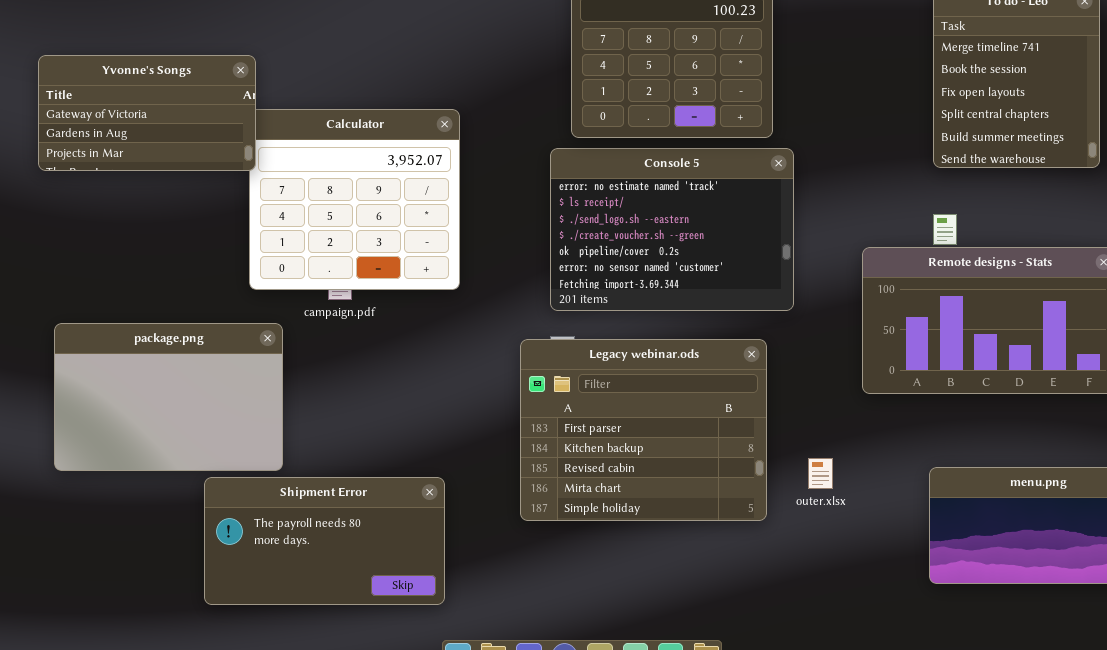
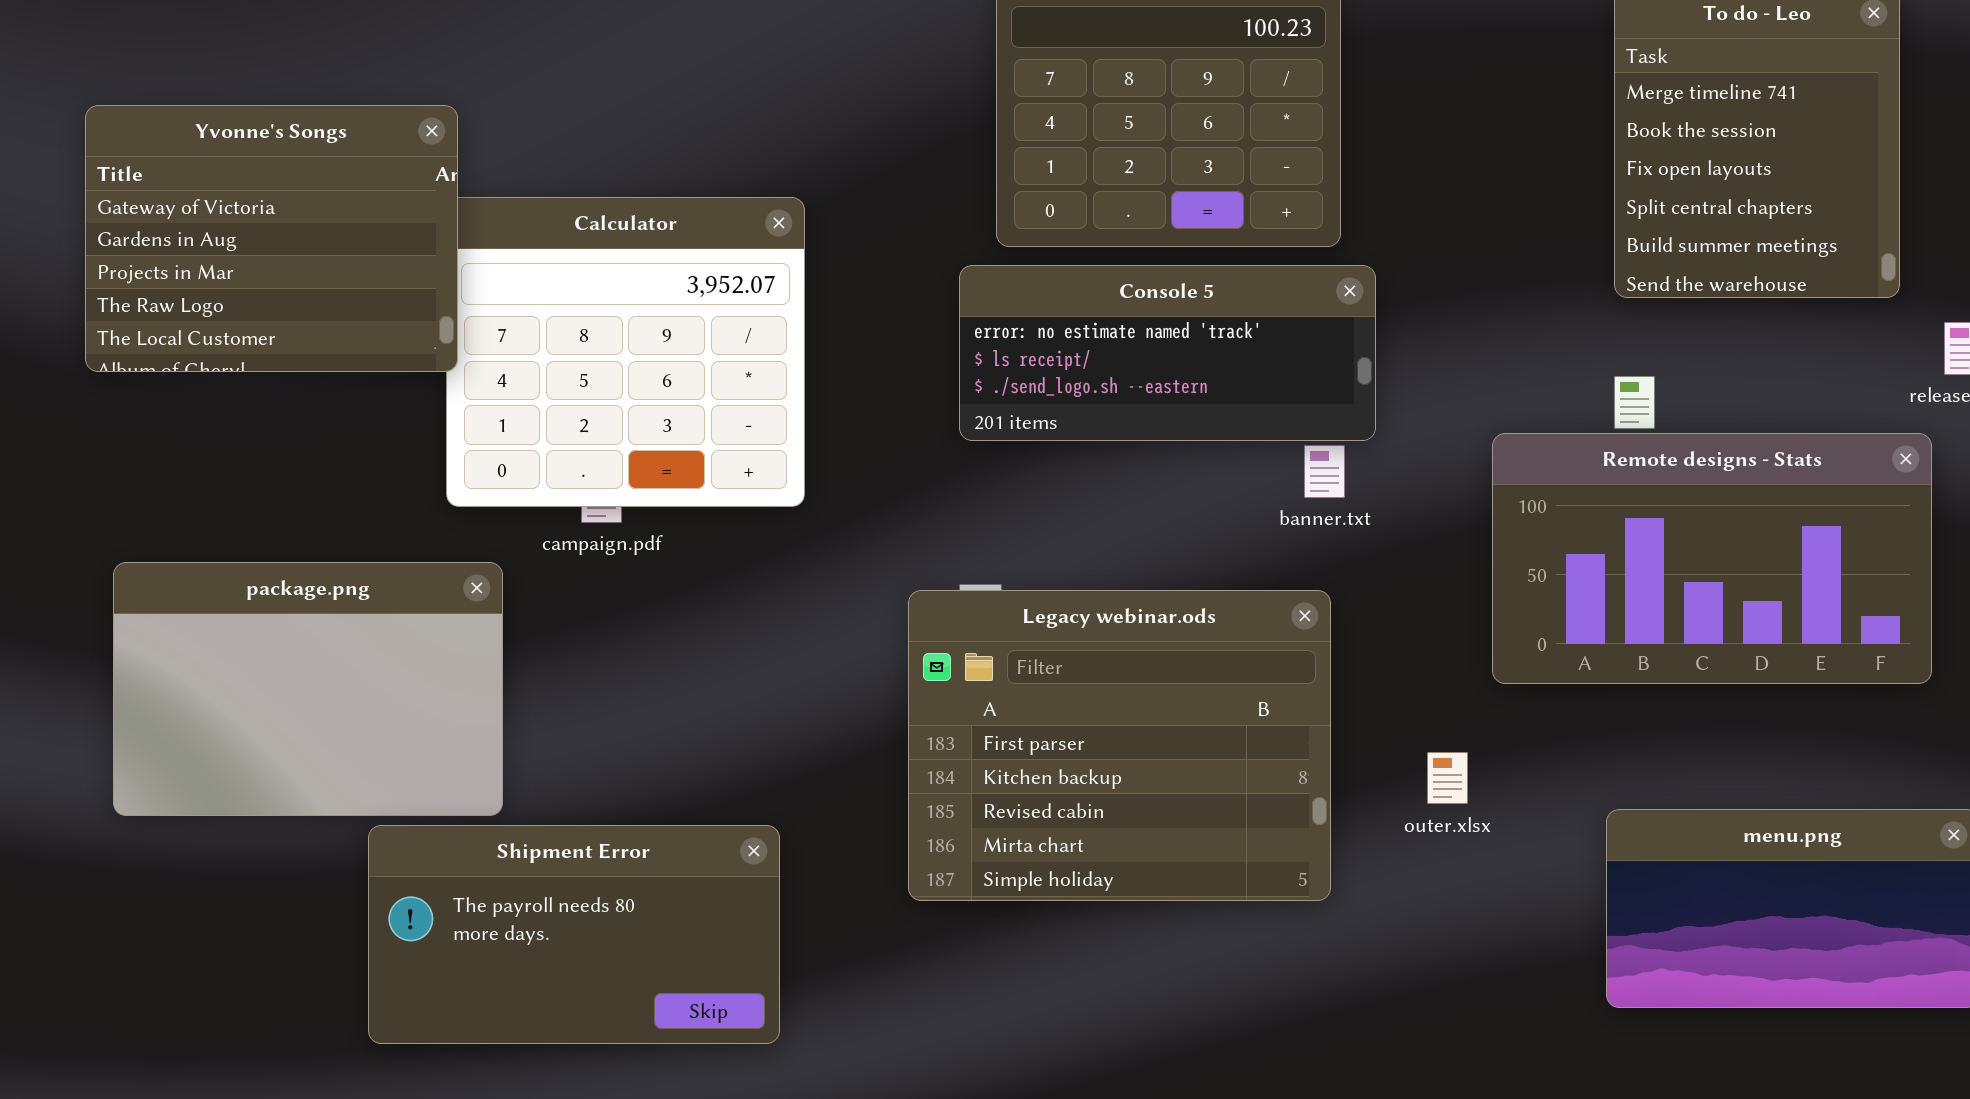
Yvonne's Songs: [38,55,256,171] -> [85,105,458,372], resized
Console 5: [550,148,794,311] -> [959,265,1376,441], resized
outer.xlsx: [808,458,833,489] -> [1427,752,1468,804], moved

